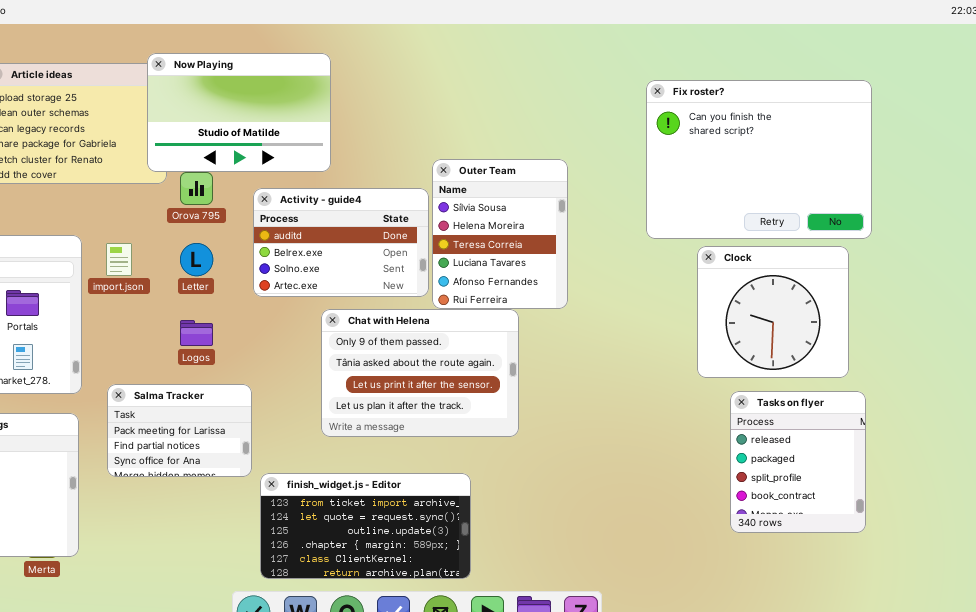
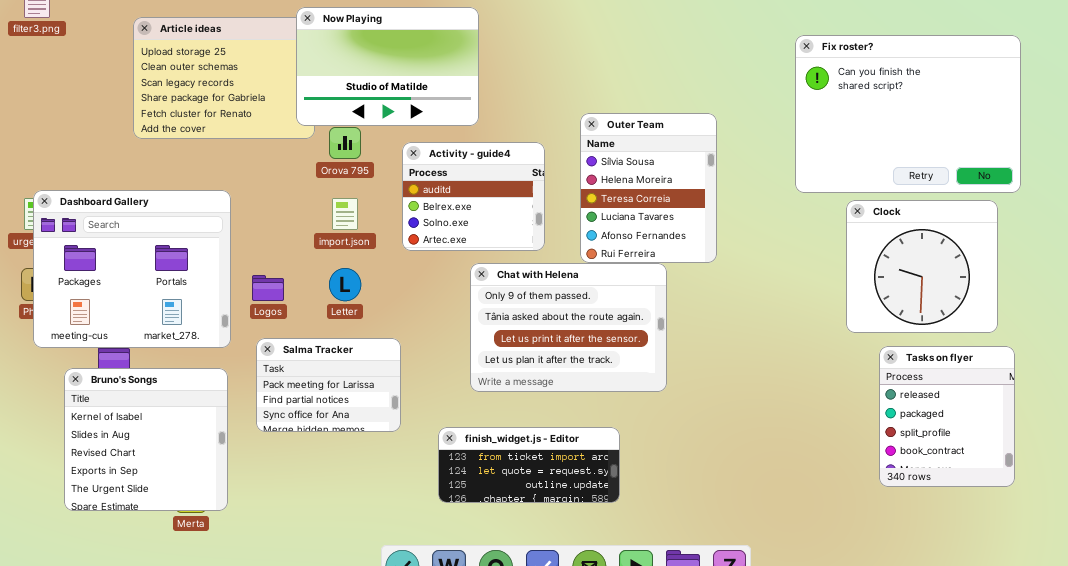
Activity - guide4: [253,188,429,297] -> [402,142,545,251], resized
import.json: [106,243,132,276] -> [332,198,358,230], moved
Letter: [180,243,213,276] -> [329,268,361,301], moved
Logos: [180,320,213,346] -> [252,275,284,301], moved
finish_widget.js - Editor: [260,473,471,579] -> [438,427,620,503], resized

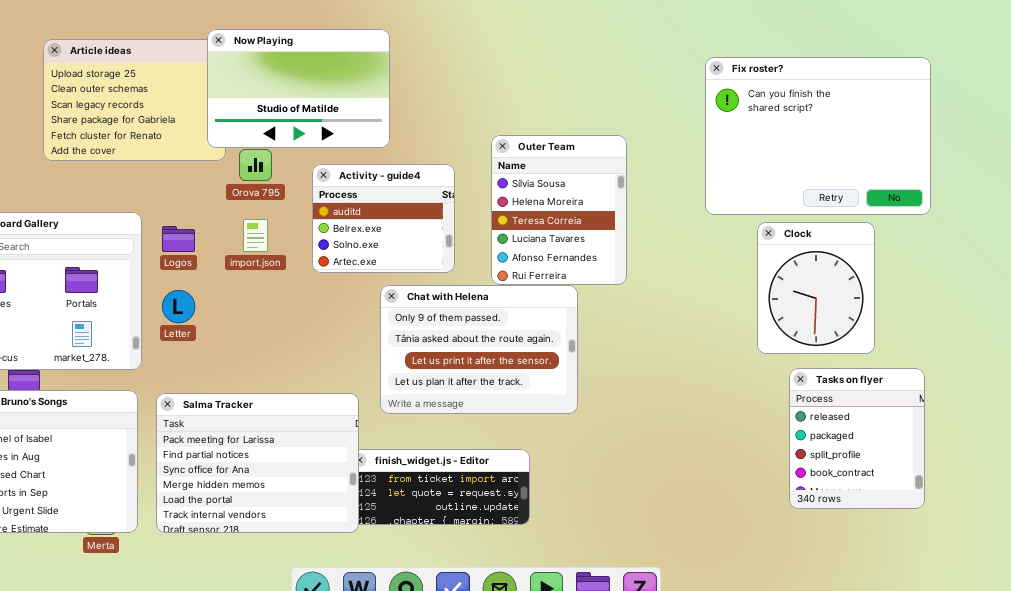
Clock: [846,200,998,333] -> [757,222,875,354], resized
Letter: [329,268,361,301] -> [162,290,195,323], moved
Logos: [252,275,284,301] -> [162,226,195,252], moved
Salma Tracker: [256,338,401,432] -> [156,393,359,533], moved, resized

